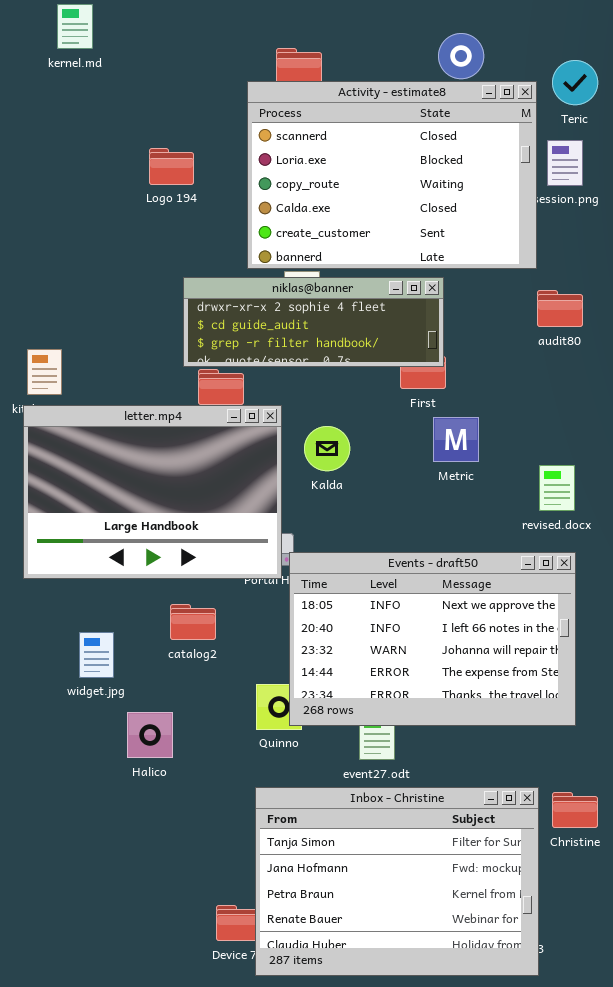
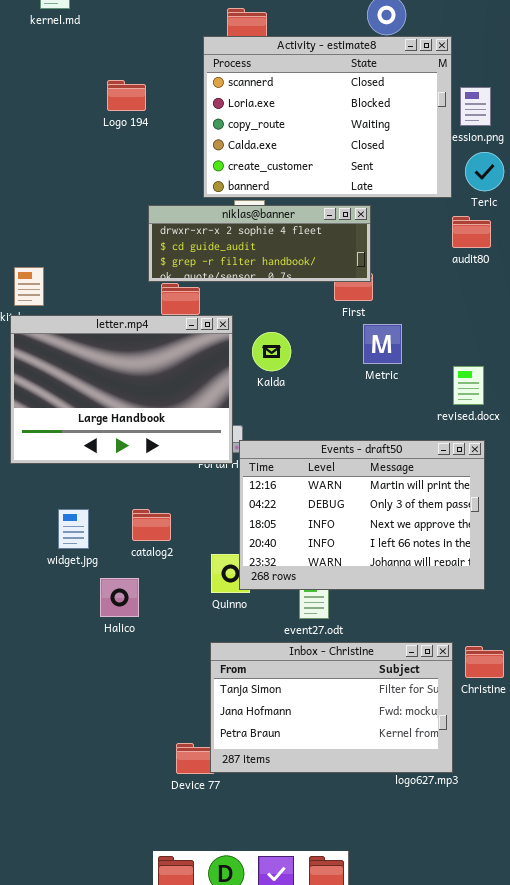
Teric: [552,60,598,105] -> [465,152,504,191], moved
Logo 194: [149,148,194,185] -> [107,80,146,111], moved
Events - draft50: [289,552,576,726] -> [239,440,485,590], scrolled up 2 rows
catalog2: [170,604,216,640] -> [132,509,171,541], moved
Inbox - Christine: [255,787,539,976] -> [210,642,453,773], resized

